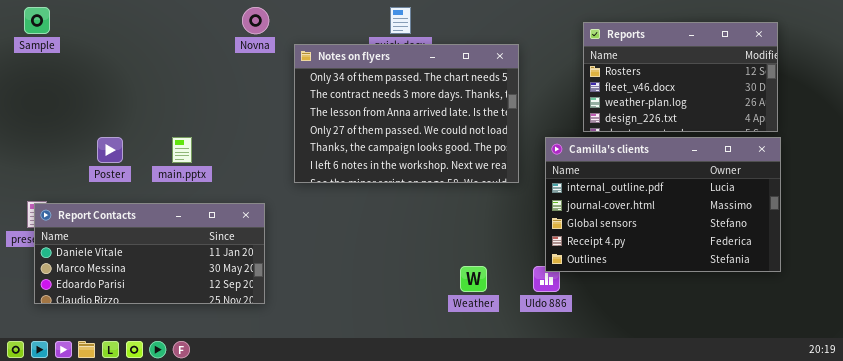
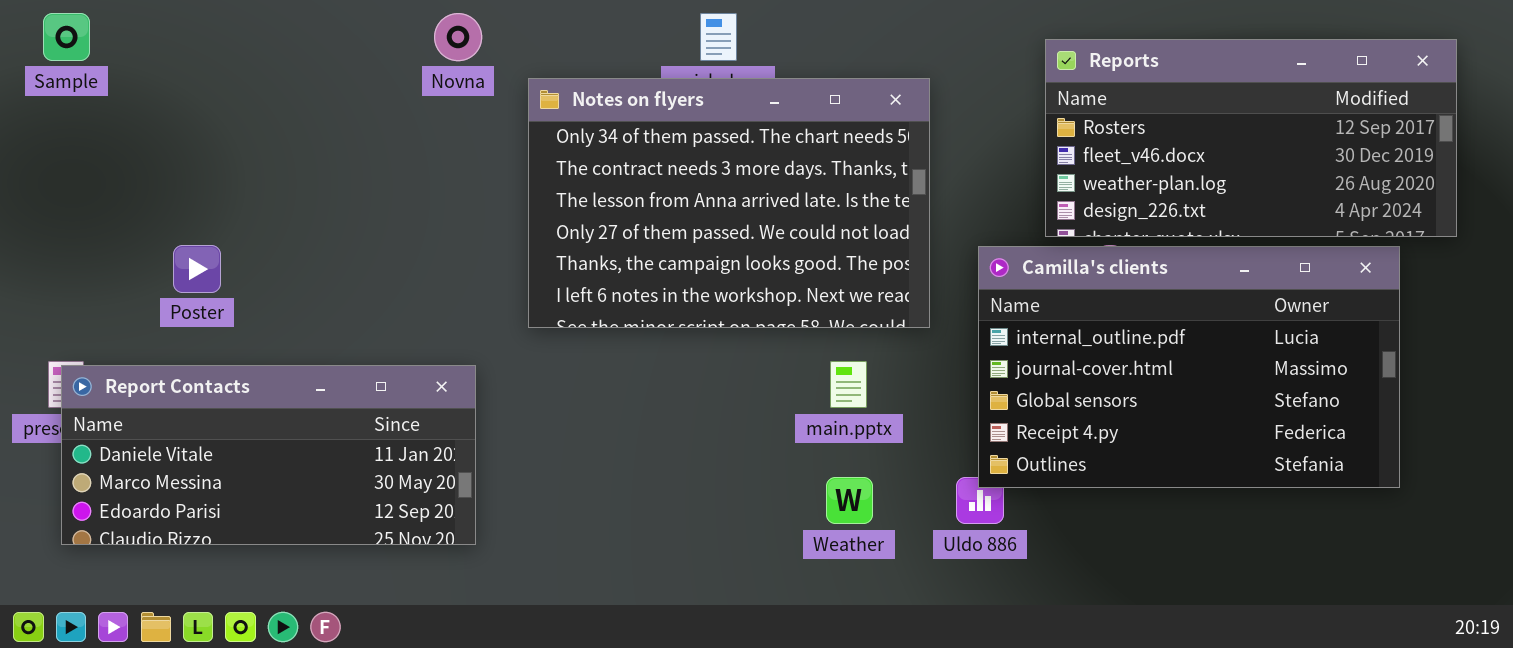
Reports: [583,22,778,132] -> [1045,39,1457,237], resized
main.pptx: [172,137,192,163] -> [830,361,867,408], moved

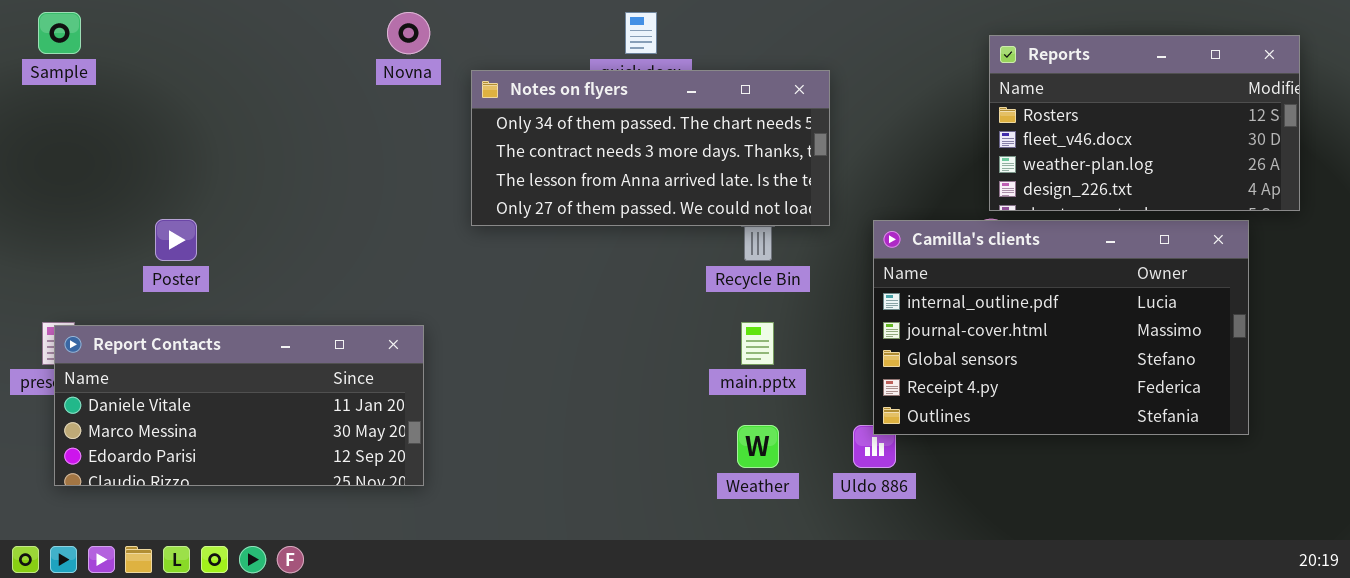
Reports: [1045,39,1457,237] -> [989,35,1300,211], resized
Notes on flyers: [528,78,930,328] -> [471,70,830,226], resized

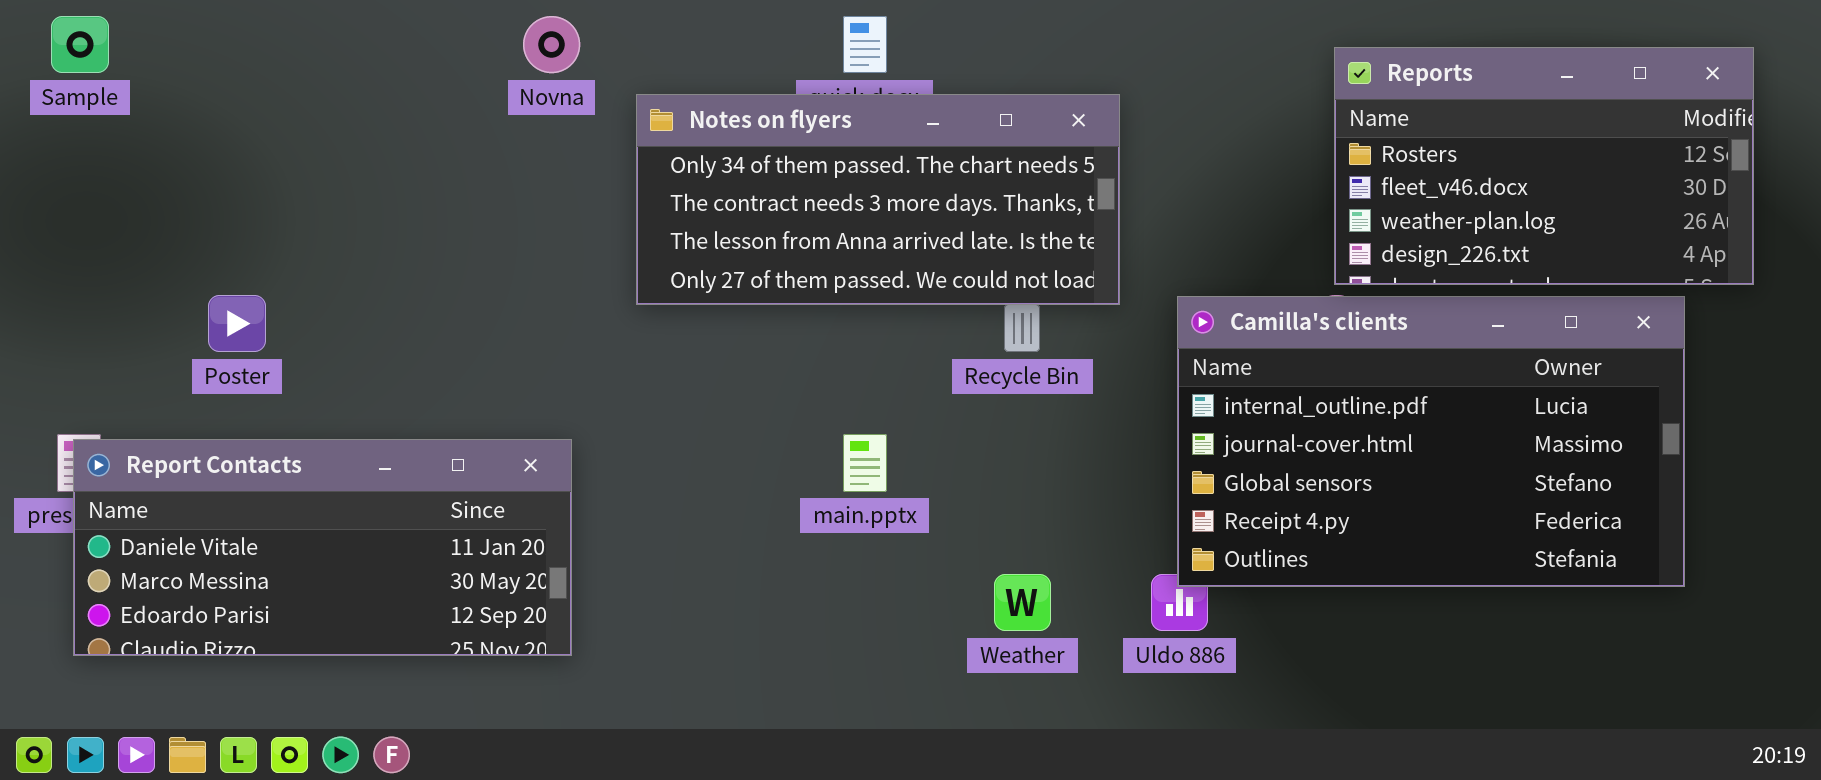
main.pptx: [741,322,774,365] -> [843,434,887,492], moved

